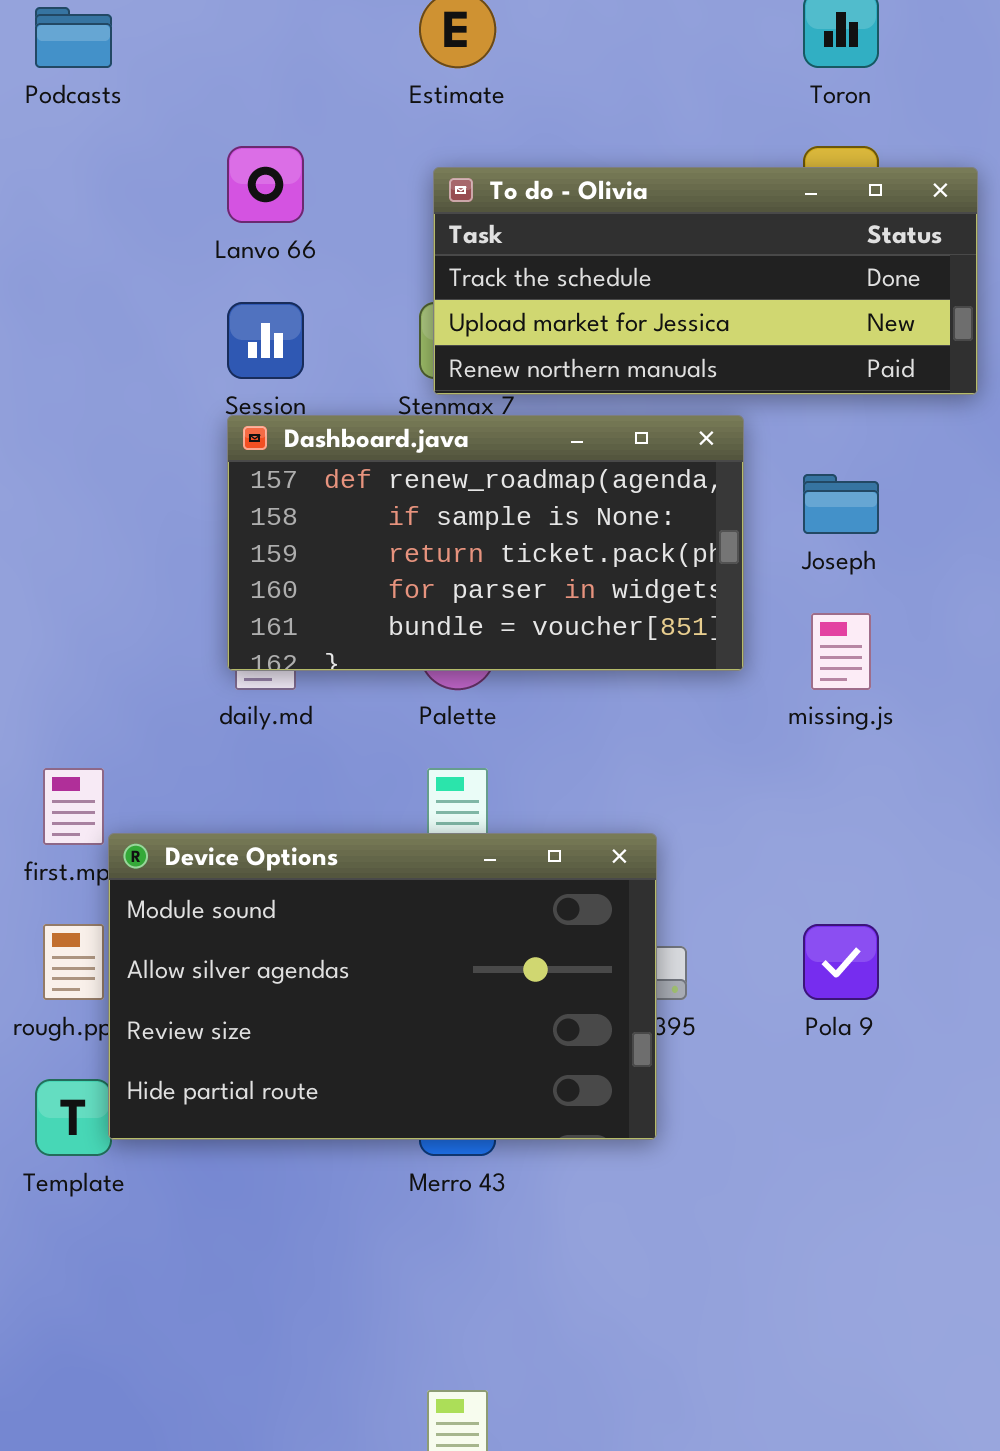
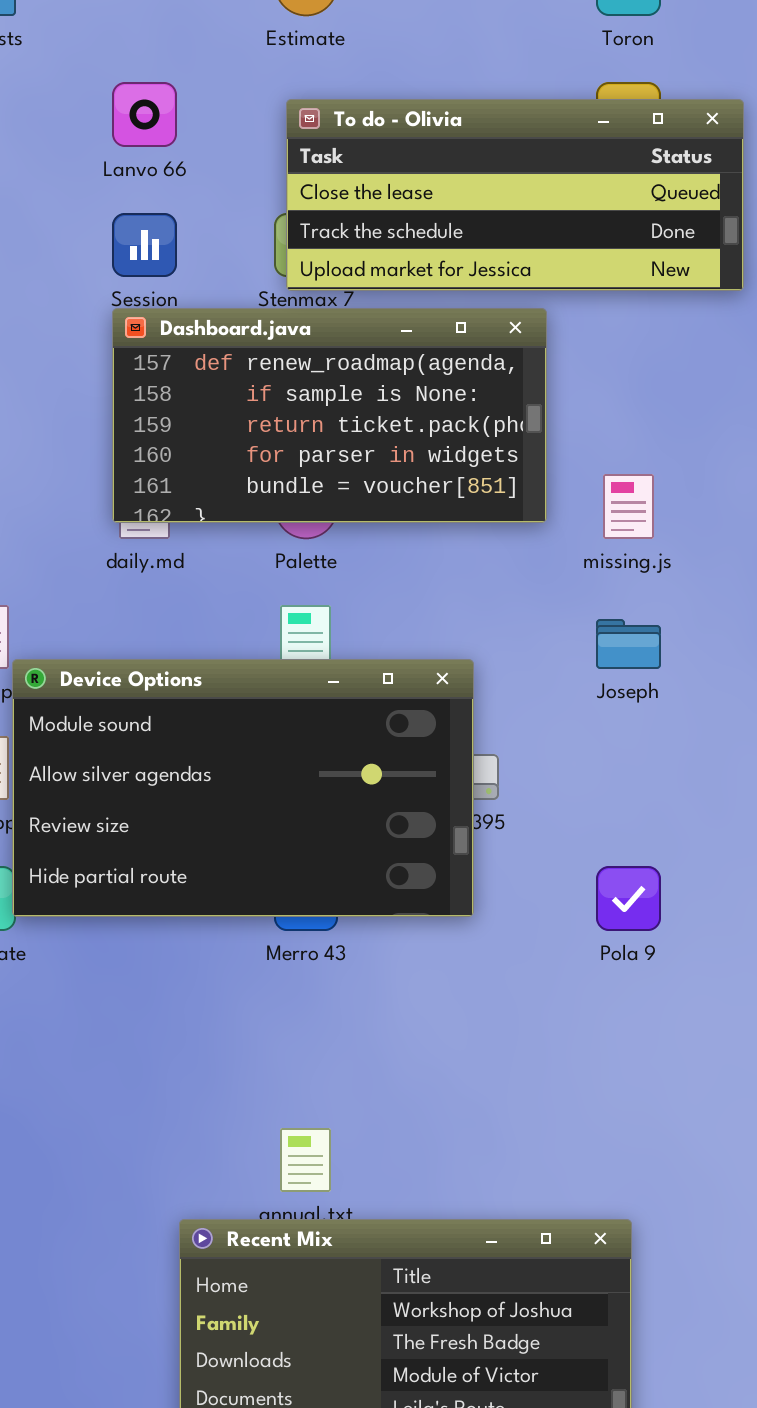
To do - Olivia: [433,167,978,395] -> [286,99,744,291], scrolled up 1 row
Joseph: [803,474,879,534] -> [596,619,661,669], moved
Pola 9: [803,924,879,1000] -> [596,866,661,931], moved

